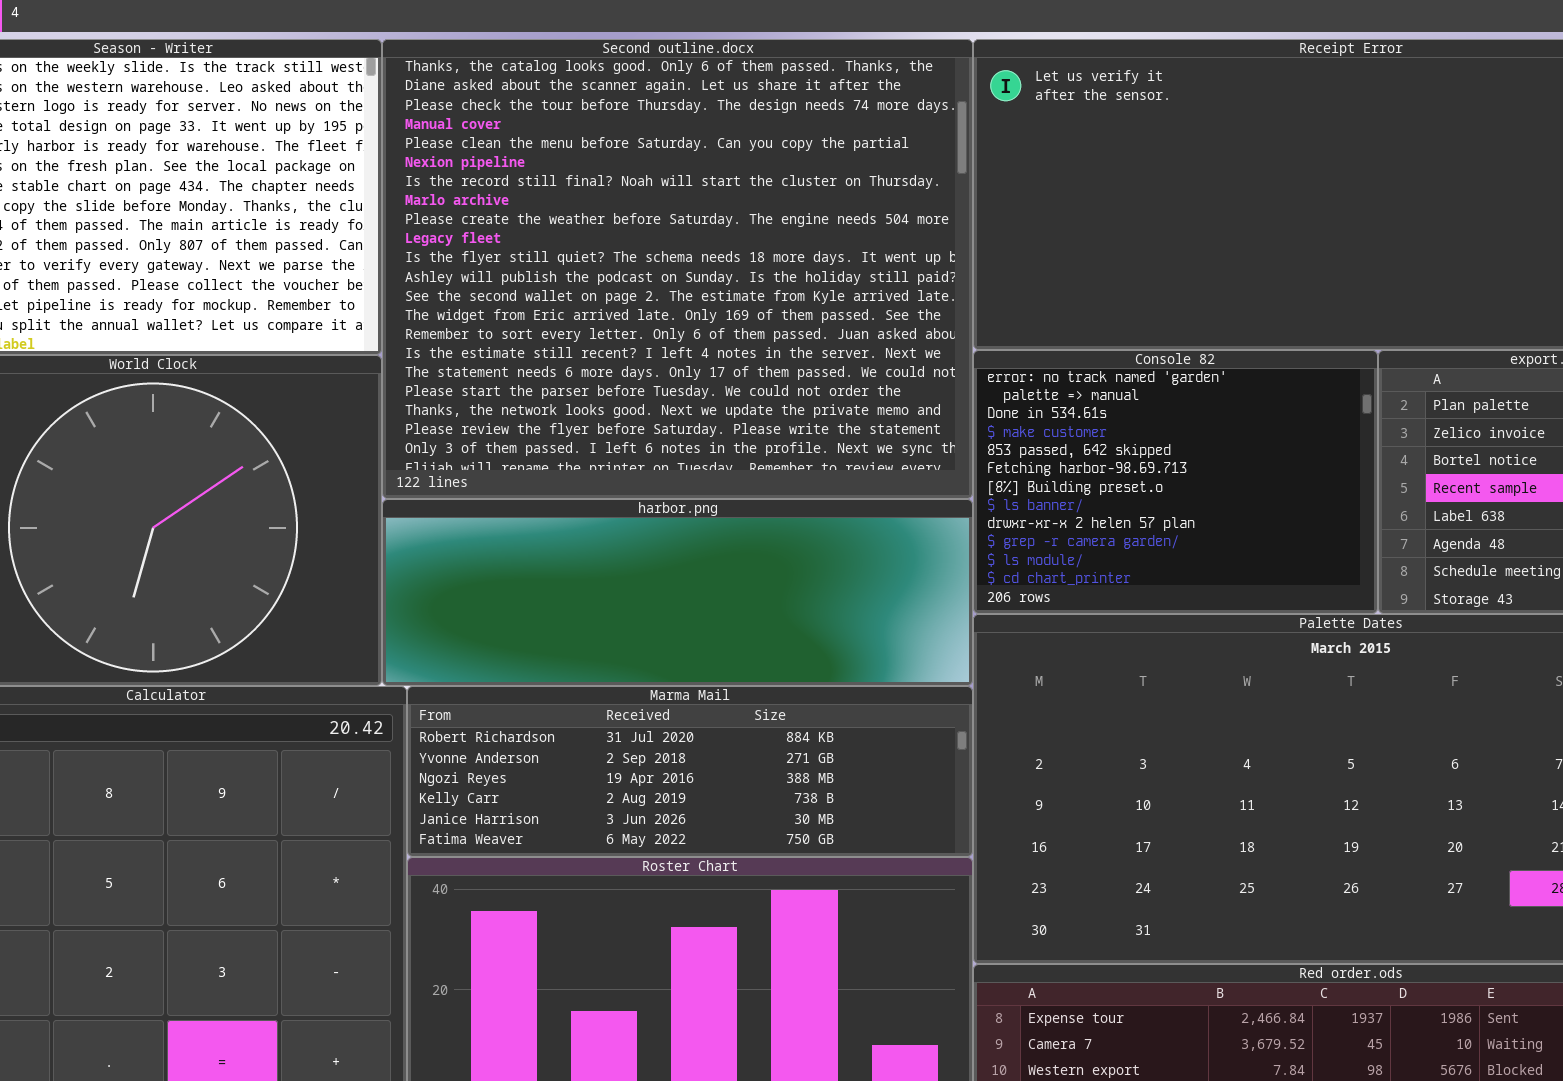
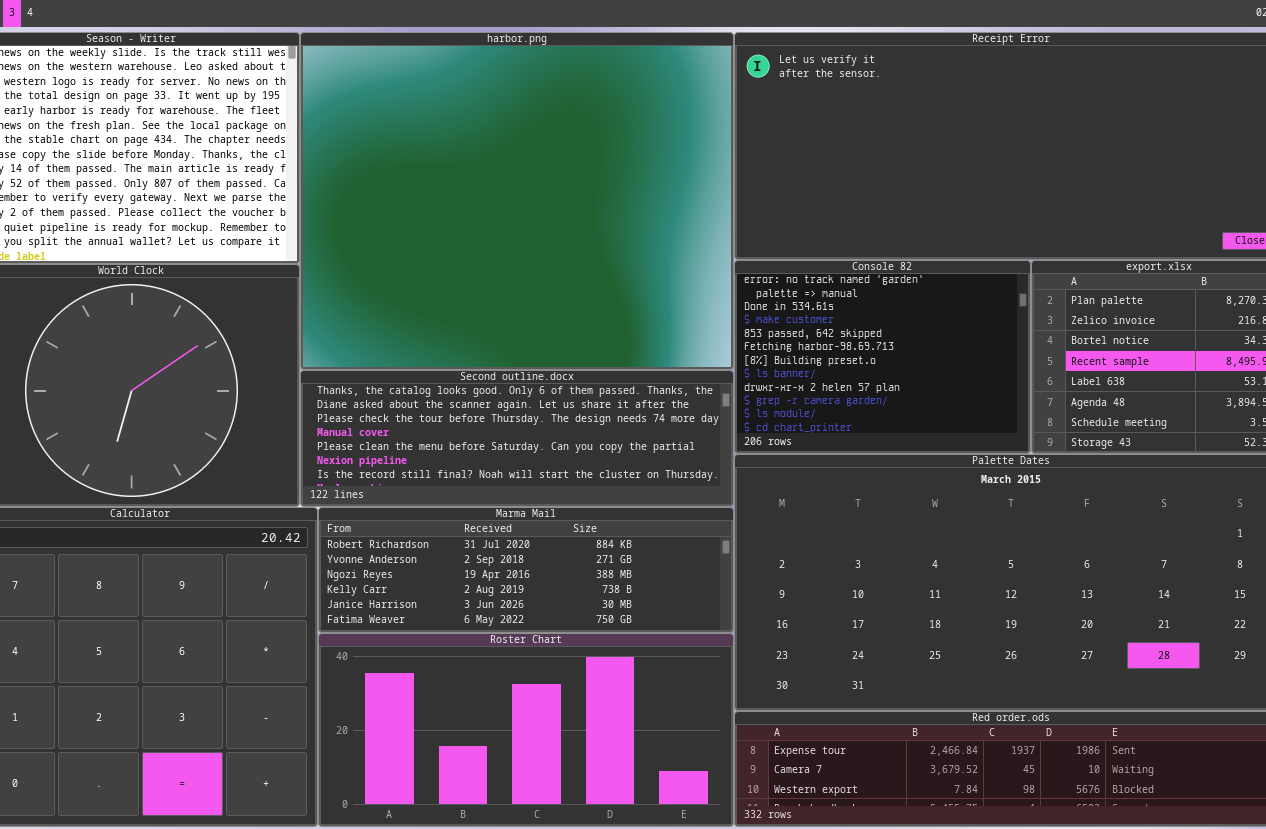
Second outline.docx: [382,39,973,499] -> [300,370,734,507], moved, resized
harbor.png: [382,499,973,686] -> [300,32,734,370], moved, resized

